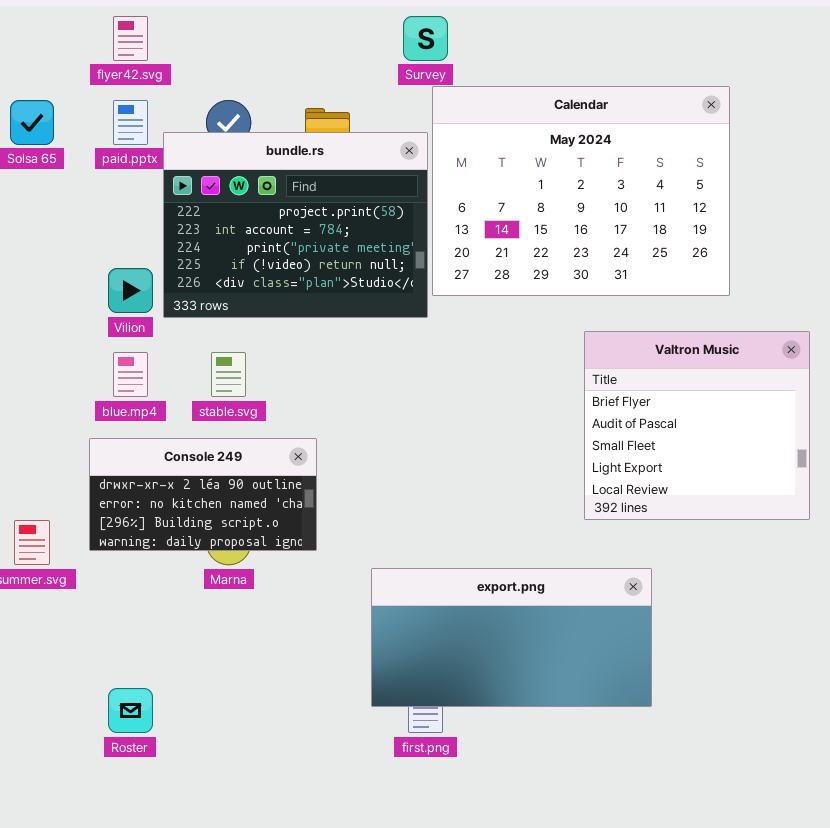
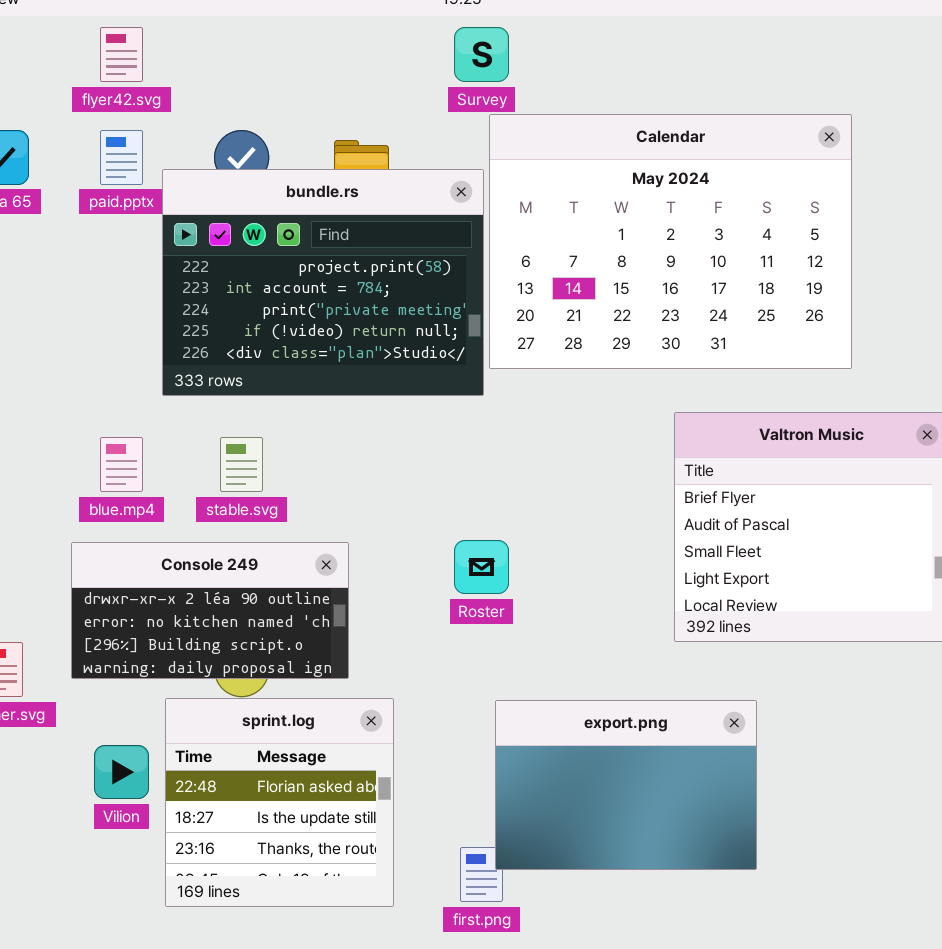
Vilion: [108,268,153,313] -> [94,745,149,799], moved
sprint.log: none -> [165,698,394,907], opened
export.png: [371,568,652,707] -> [495,700,757,870], resized
Roster: [108,688,153,733] -> [454,540,509,594], moved

